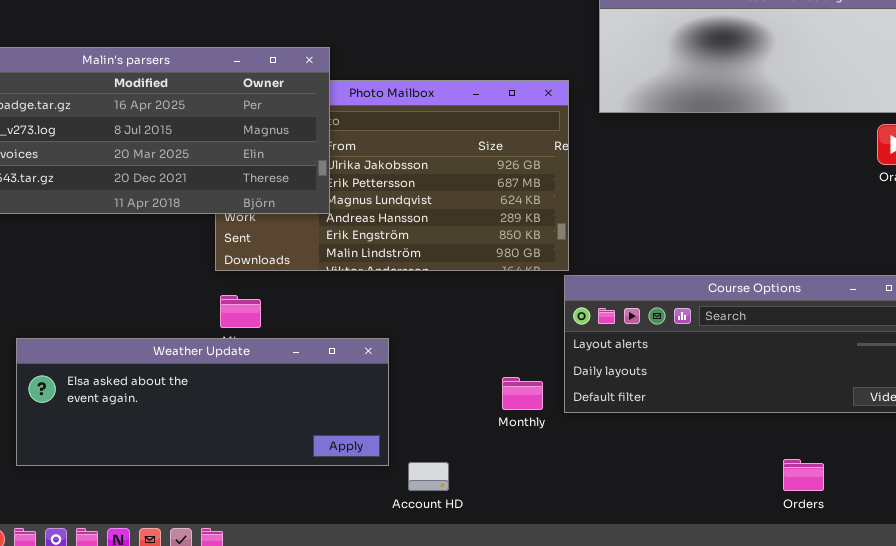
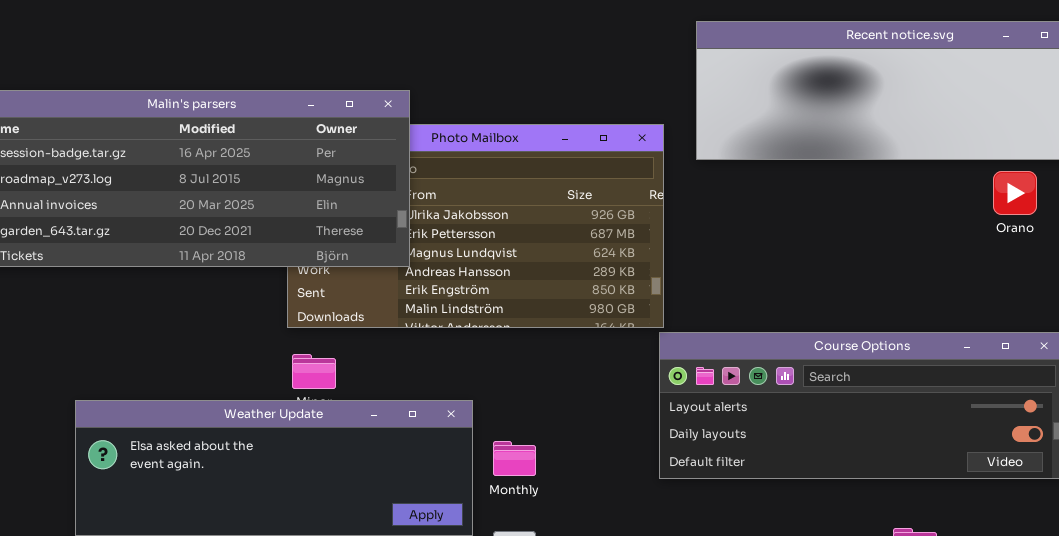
Monthly: [502,377,543,410] -> [493,441,536,476], moved

